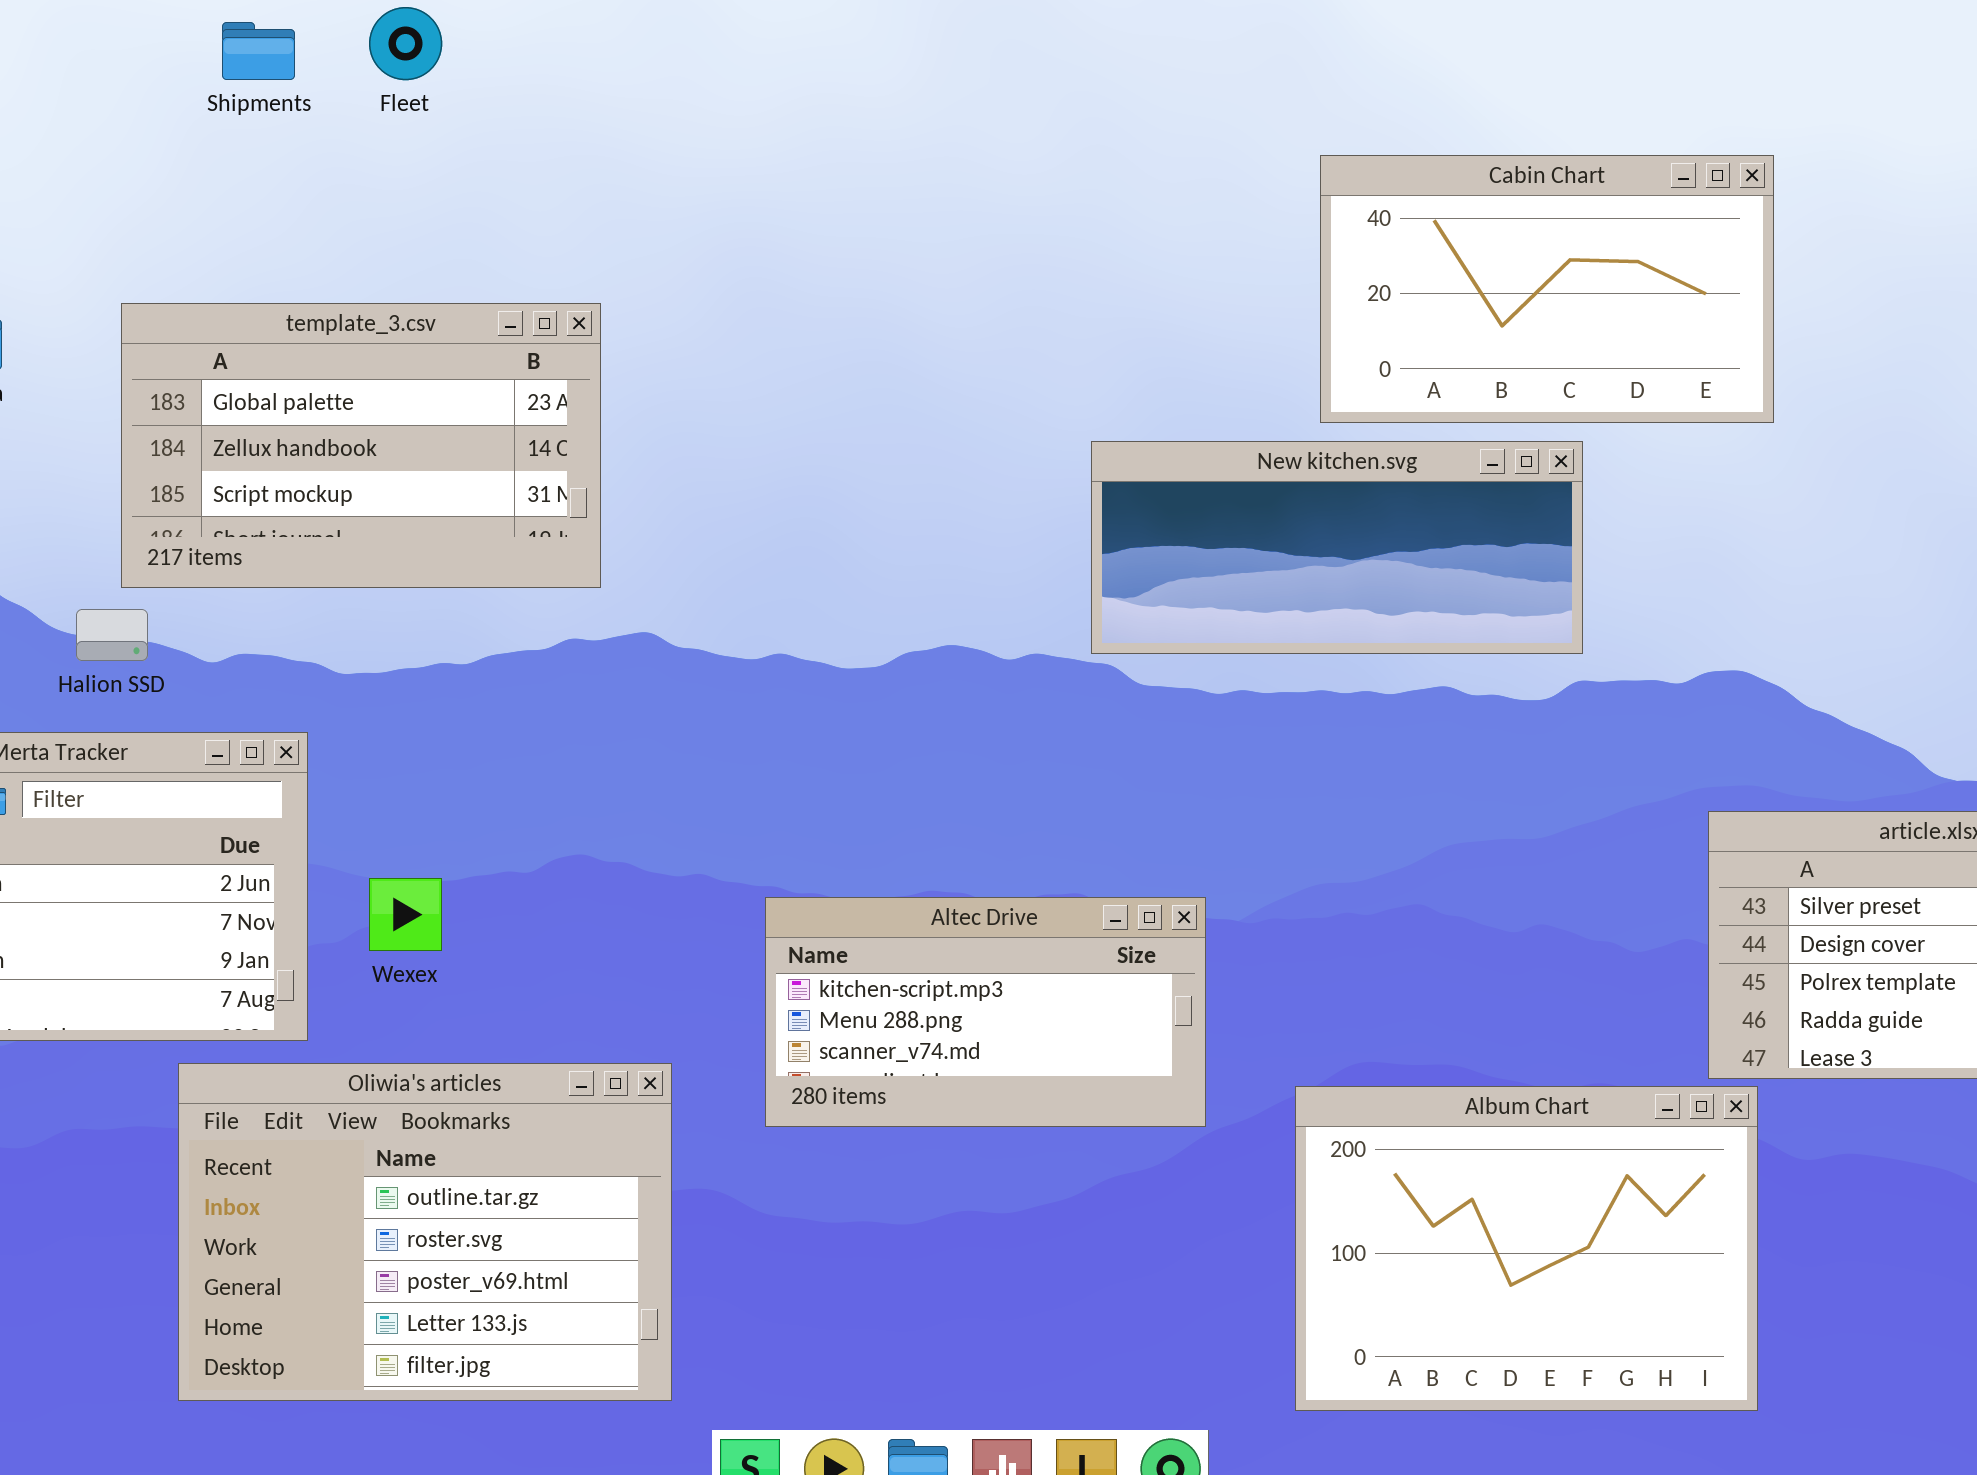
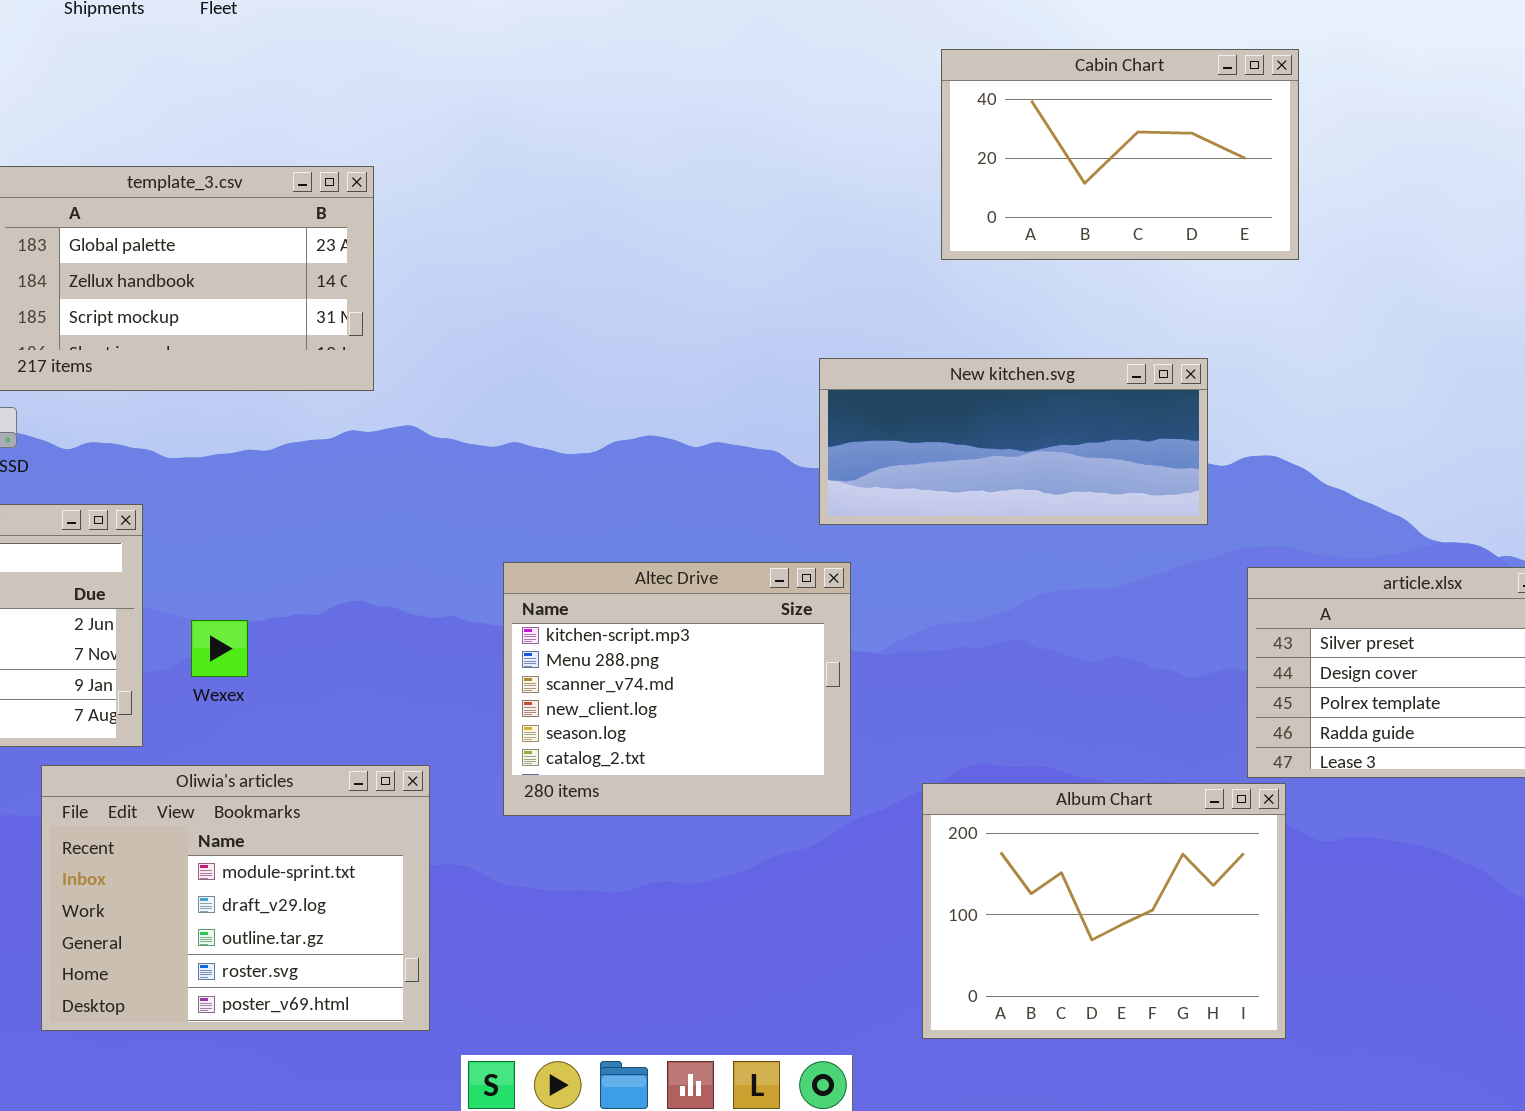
New kitchen.svg: [1091,441,1583,654] -> [819,358,1208,525], moved
Altec Drive: [765,897,1206,1127] -> [503,562,851,816], resized
Oliwia's articles: [178,1063,672,1401] -> [41,765,430,1031], scrolled up 2 rows

